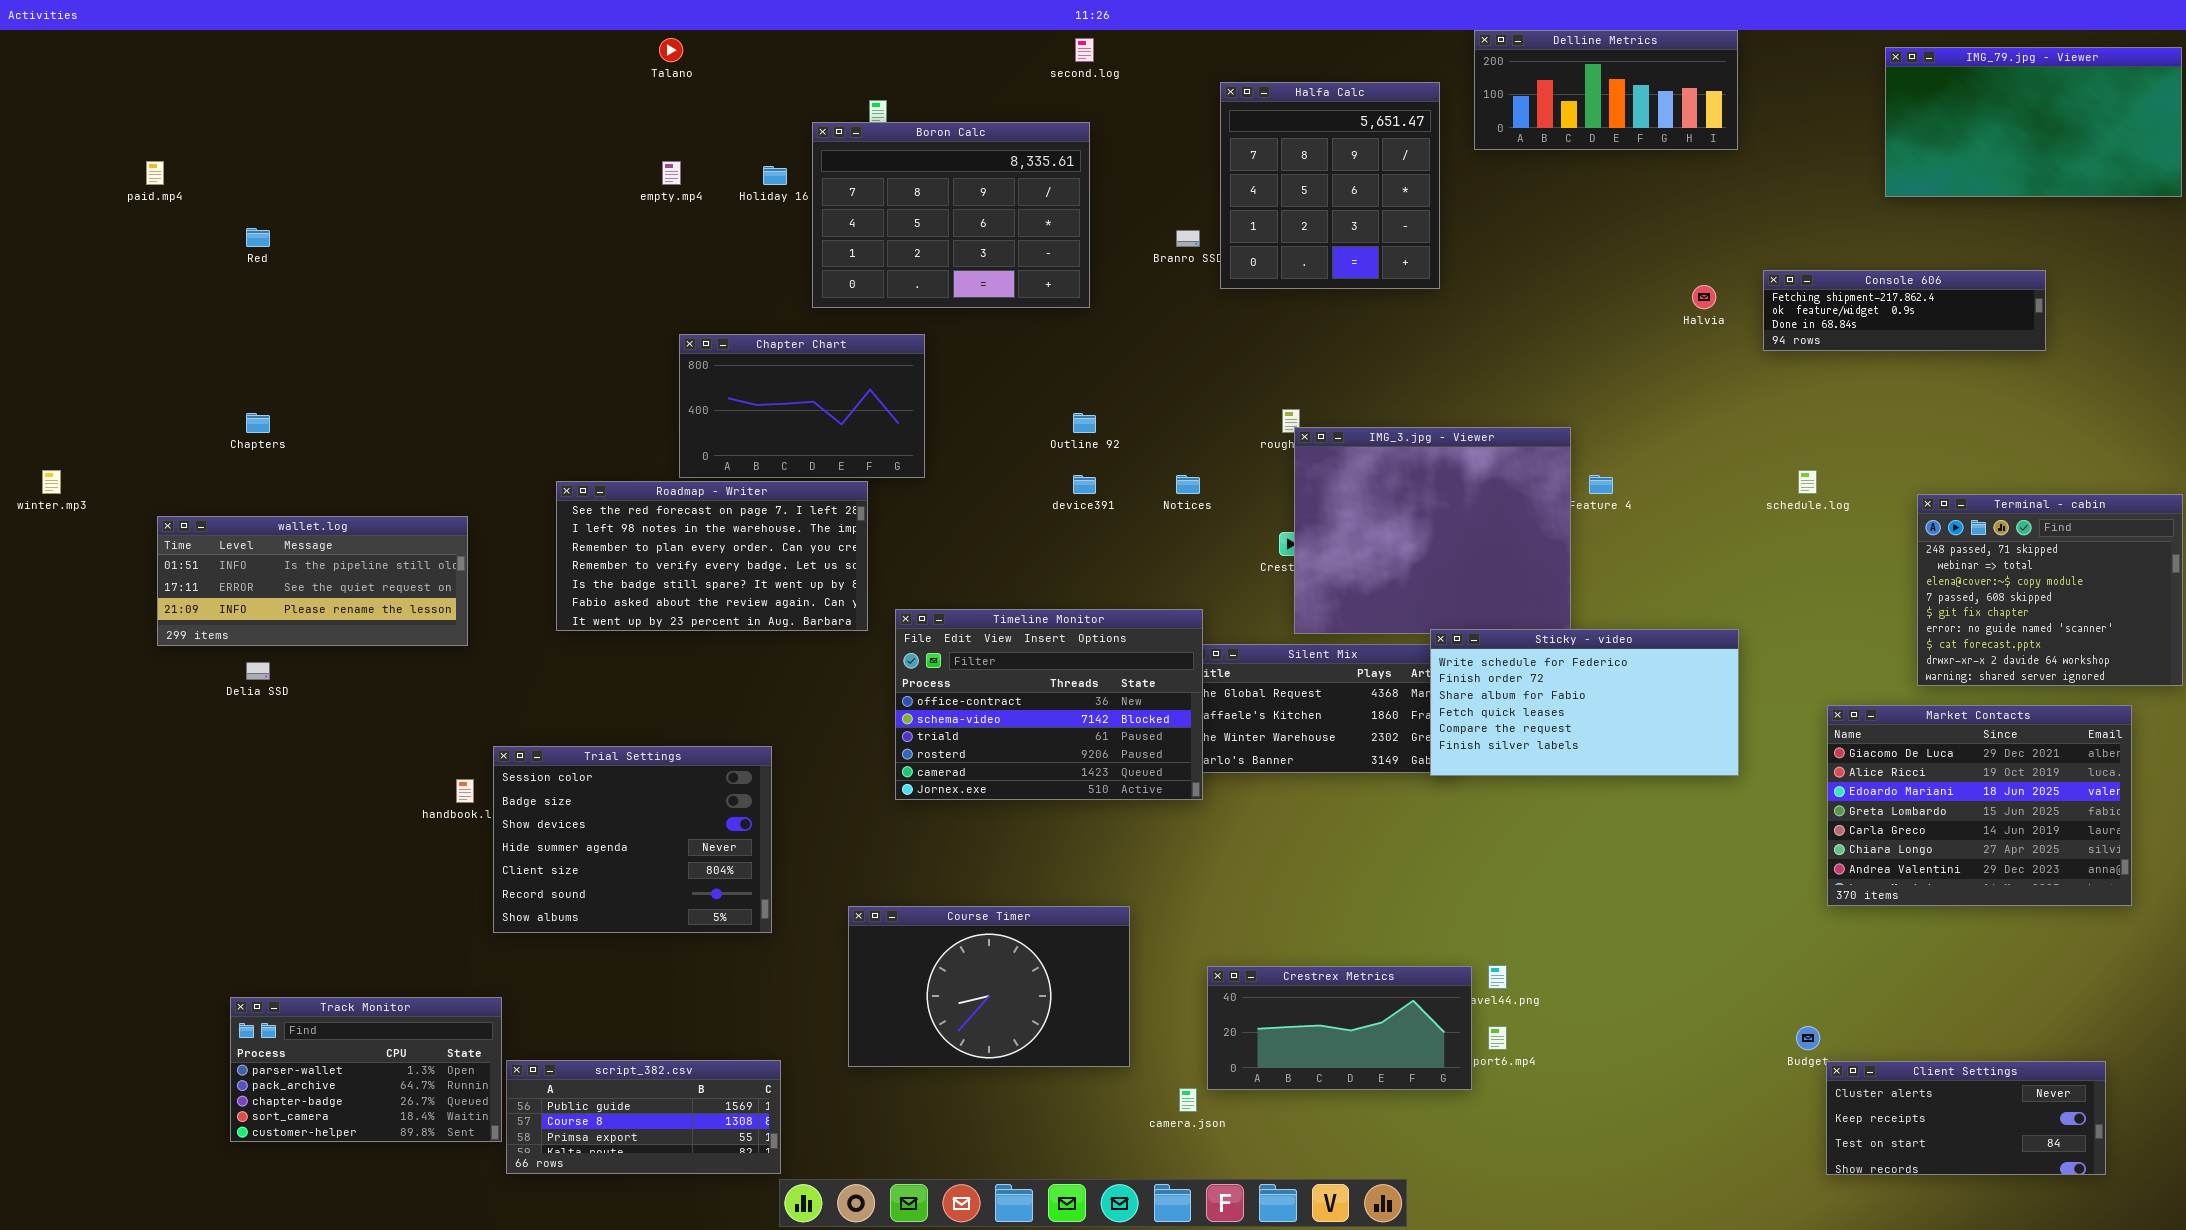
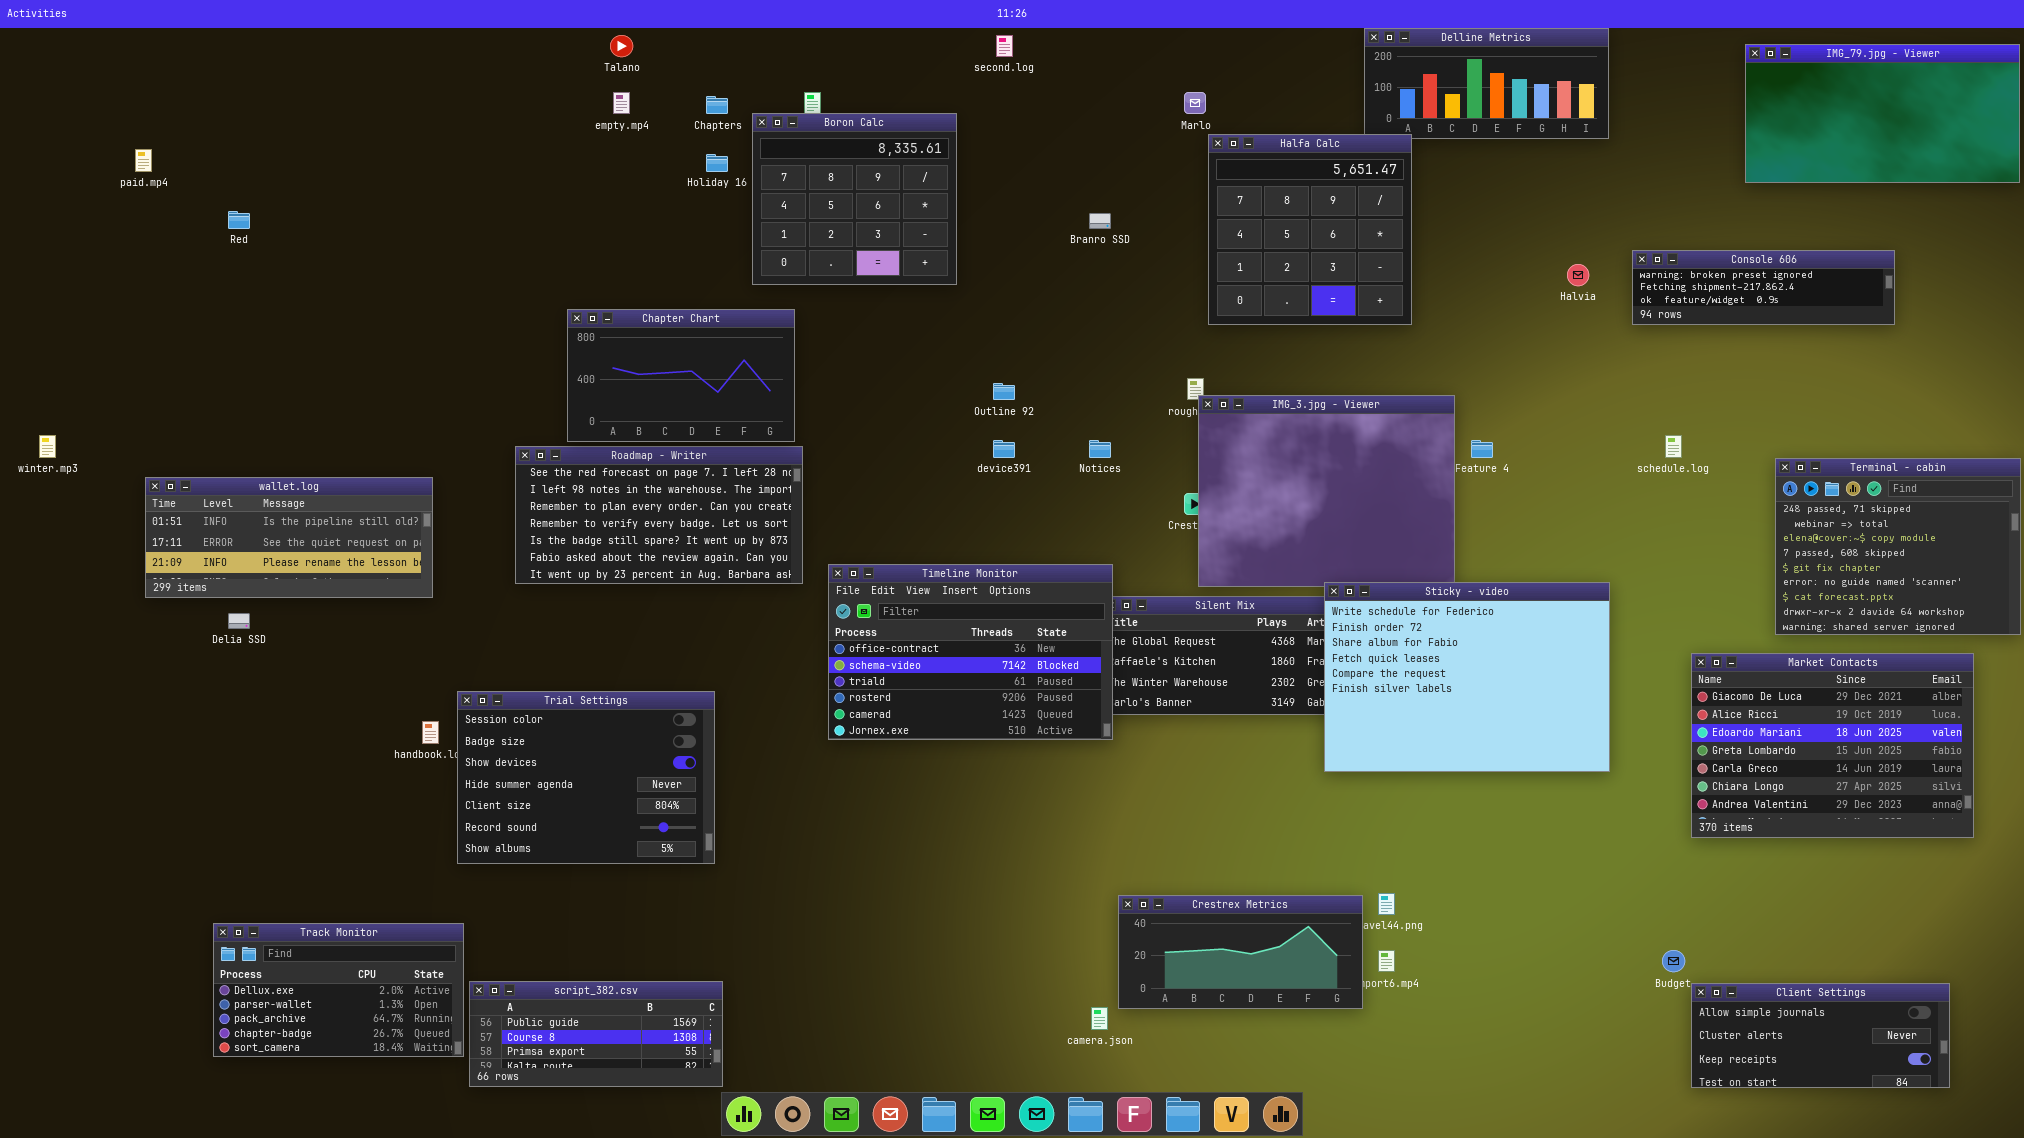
Halfa Calc: [1220,82,1440,289] -> [1208,134,1412,325], moved
Boron Calc: [812,122,1090,308] -> [752,113,957,285], resized
empty.mp4: [662,161,681,185] -> [613,92,630,114], moved
Console 606: [1763,270,2046,351] -> [1632,250,1895,325], scrolled up 1 row
Chapter Chart: [679,334,925,478] -> [567,309,795,442], moved
Chapters: [246,413,270,433] -> [706,96,728,114], moved
Sticky - video: [1430,629,1739,776] -> [1324,582,1610,772], resized
Course Timer: [848,906,1130,1067] -> none, closed
Track Monitor: [230,997,502,1142] -> [213,923,464,1057], scrolled up 1 row
Client Settings: [1826,1061,2106,1175] -> [1691,983,1950,1088], scrolled up 1 row

